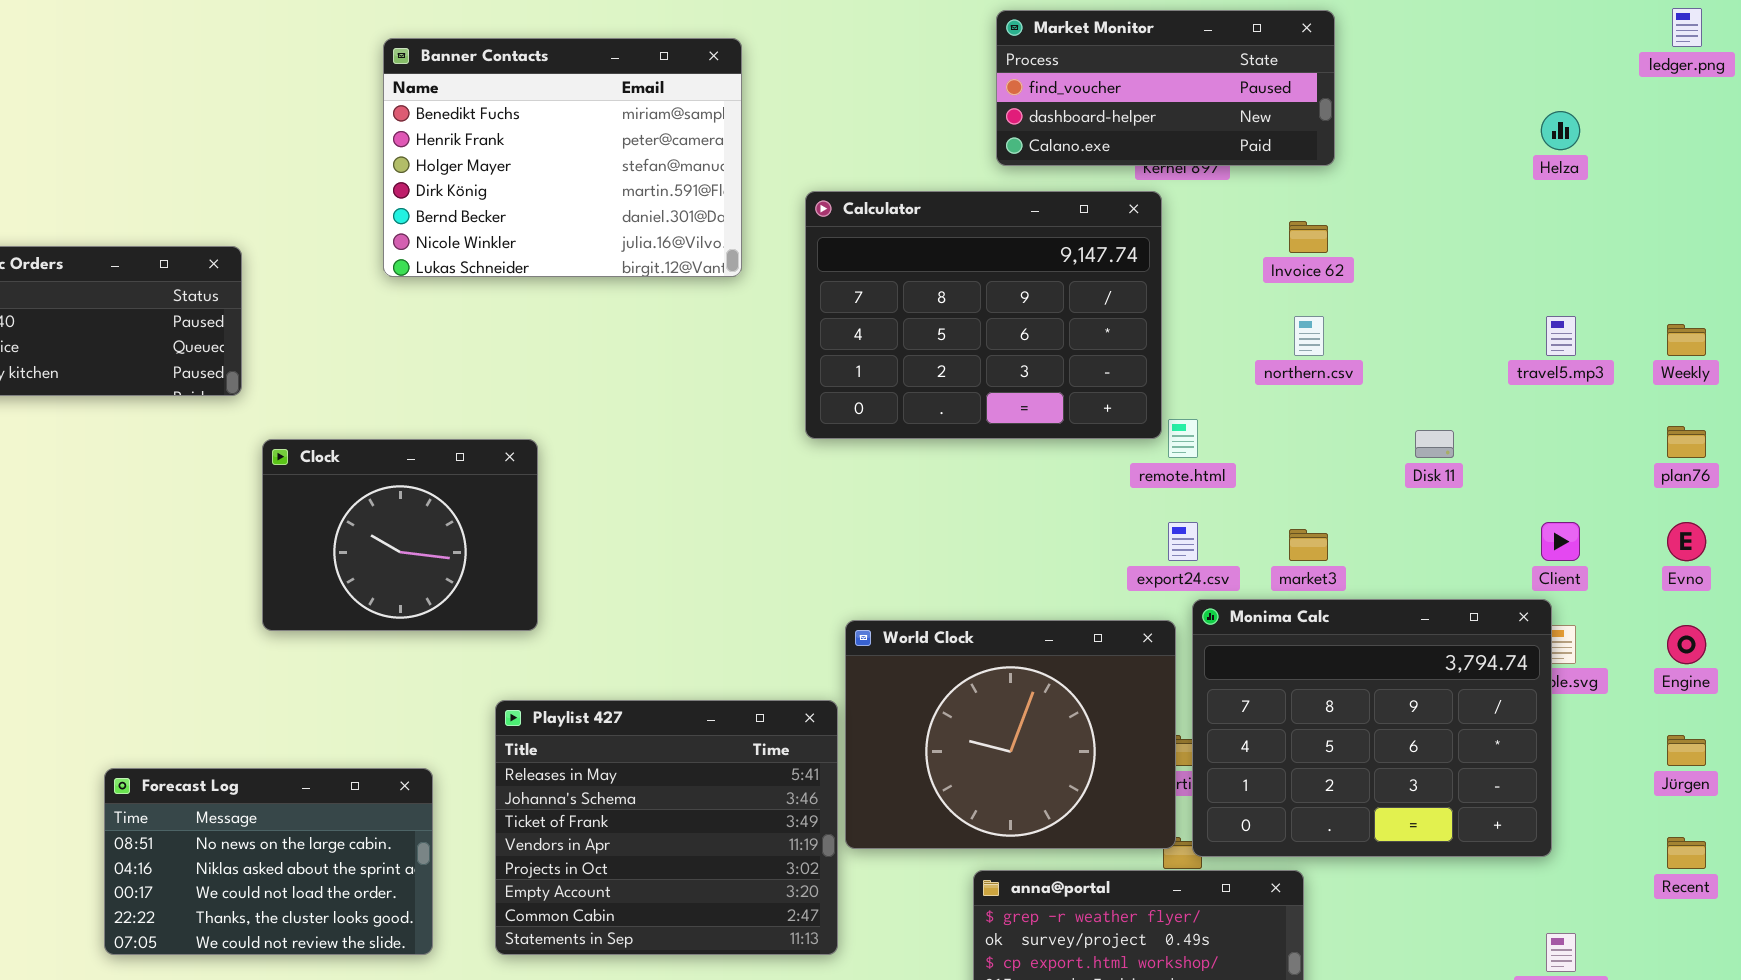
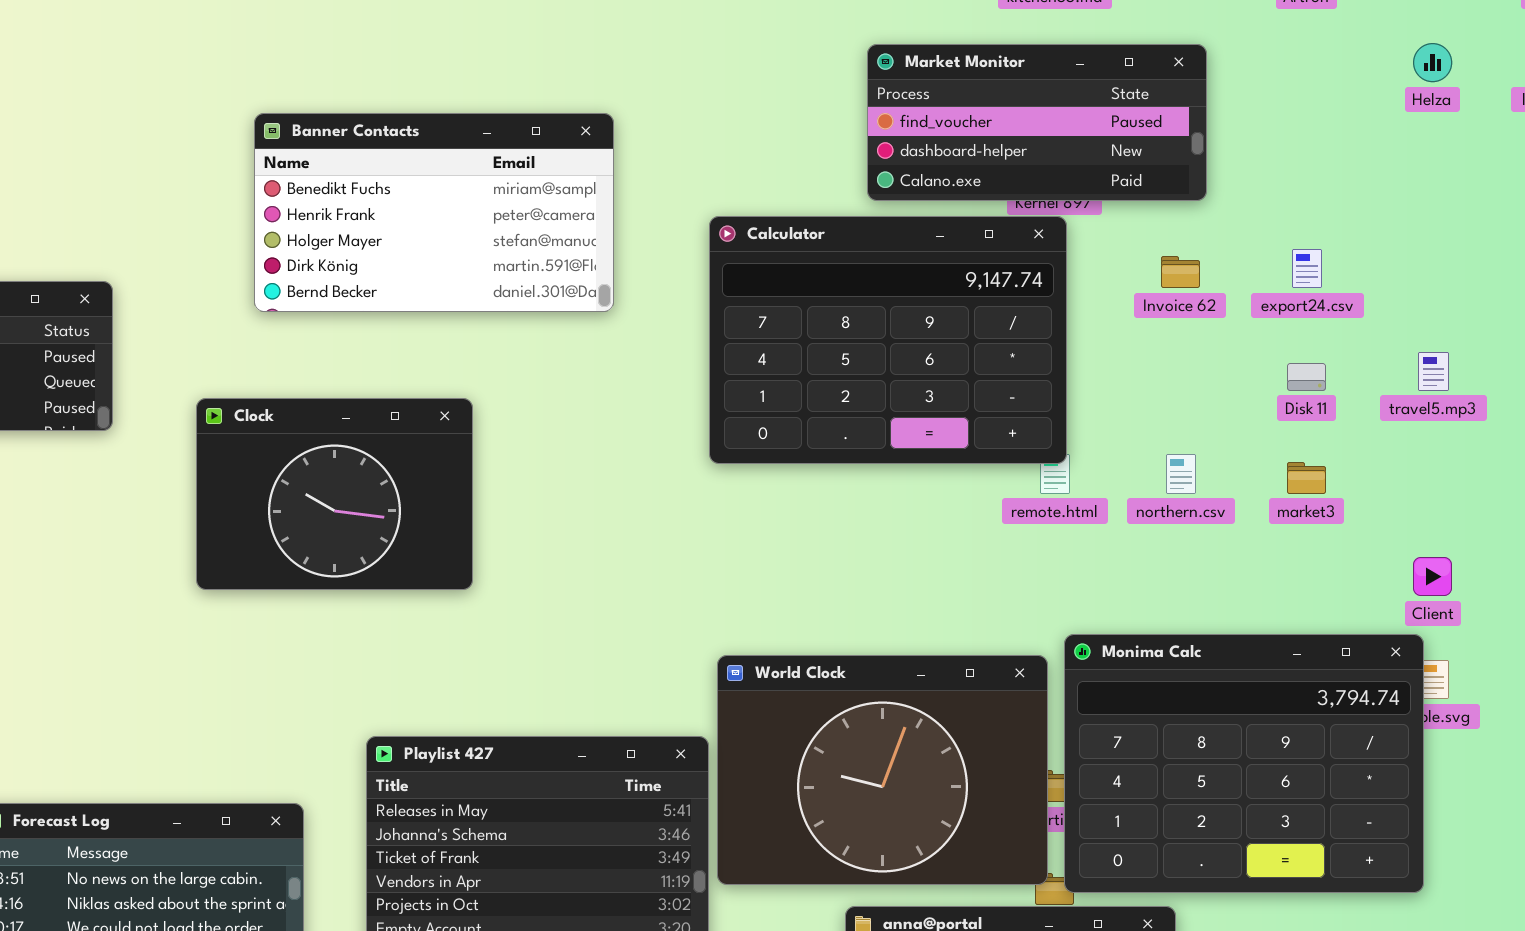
Banner Contacts: [383,38,742,277] -> [254,113,614,312], resized
Helza: [1541,111,1580,150] -> [1413,43,1452,82], moved
Calculator: [805,191,1162,439] -> [709,216,1067,464], moved
northern.csv: [1294,316,1324,356] -> [1166,454,1196,494], moved
Disk 11: [1415,430,1454,458] -> [1287,363,1326,391], moved
Clock: [262,439,538,631] -> [196,398,473,590], moved
export24.csv: [1168,522,1198,561] -> [1292,249,1322,288], moved
market3: [1289,529,1328,561] -> [1287,462,1326,494], moved

